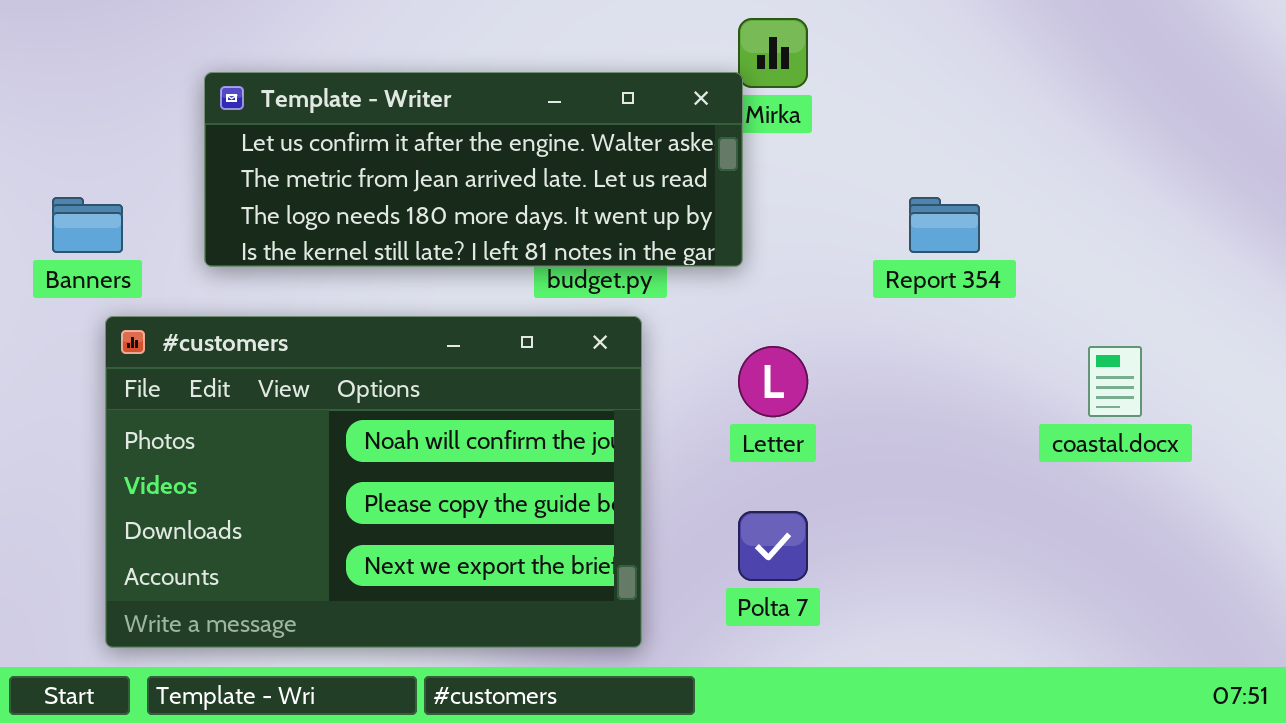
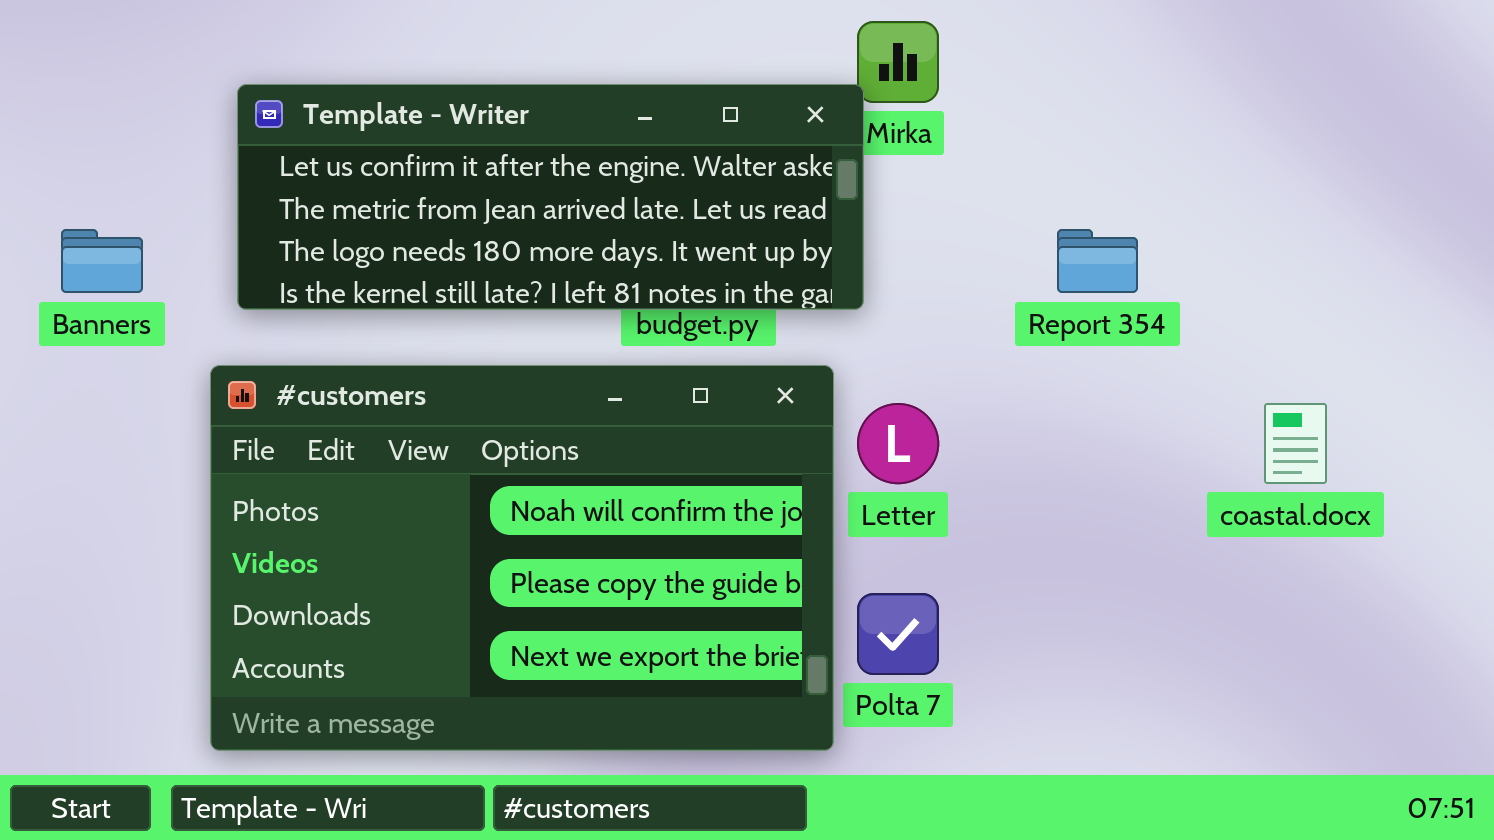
#customers: [105,316,642,648] -> [210,365,834,751], moved

